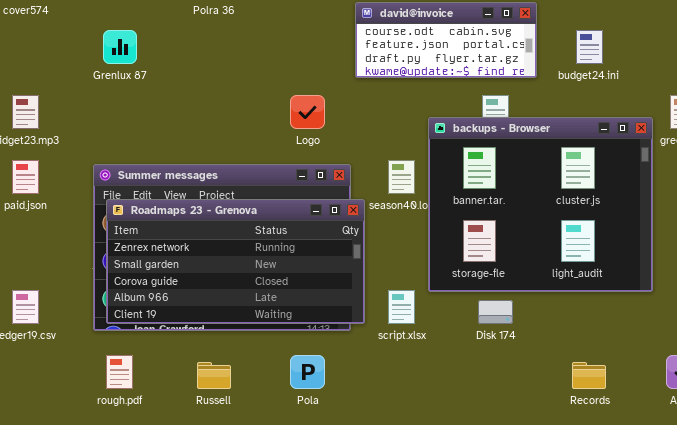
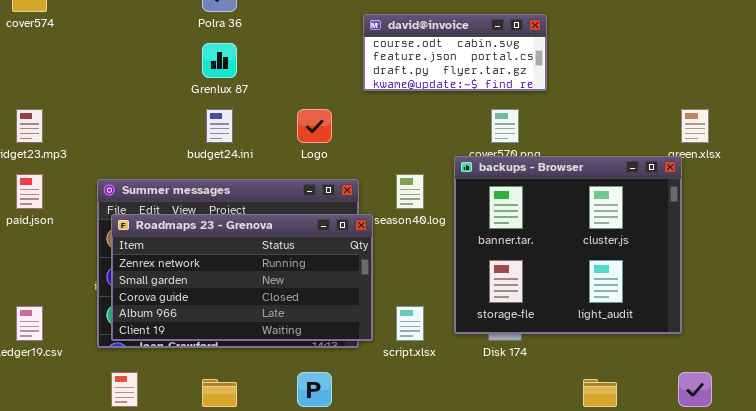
Grenlux 87: [103,30,137,64] -> [202,43,237,78], moved
budget24.ini: [576,30,603,64] -> [206,109,233,143], moved
backups - Browser: [428,117,653,292] -> [454,156,682,334], moved

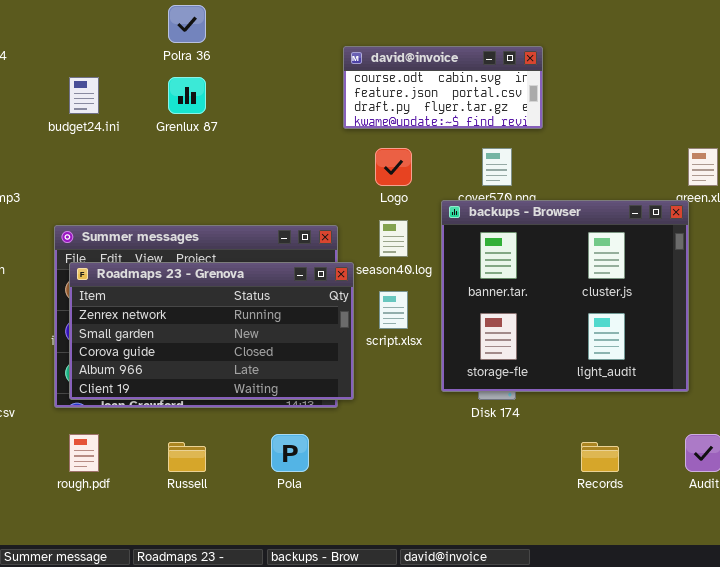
budget24.ini: [206,109,233,143] -> [69,77,99,114], moved
Logo: [297,109,332,143] -> [375,148,412,186], moved
script.xlsx: [396,306,424,341] -> [379,291,408,329], moved

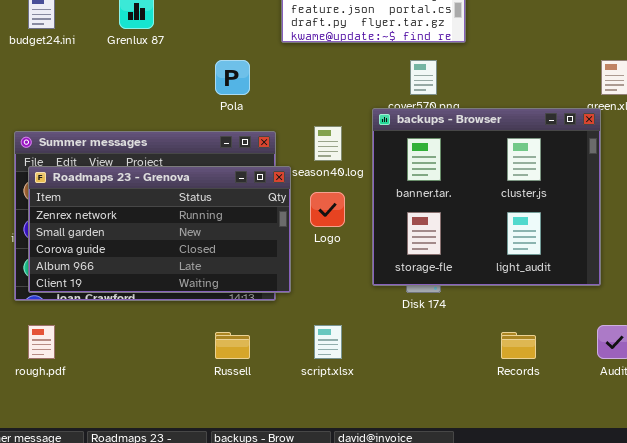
Logo: [375,148,412,186] -> [310,192,345,227], moved
script.xlsx: [379,291,408,329] -> [314,325,342,359], moved
Pola: [271,434,309,472] -> [215,60,250,95], moved
Russell: [168,442,206,472] -> [215,332,250,359], moved

